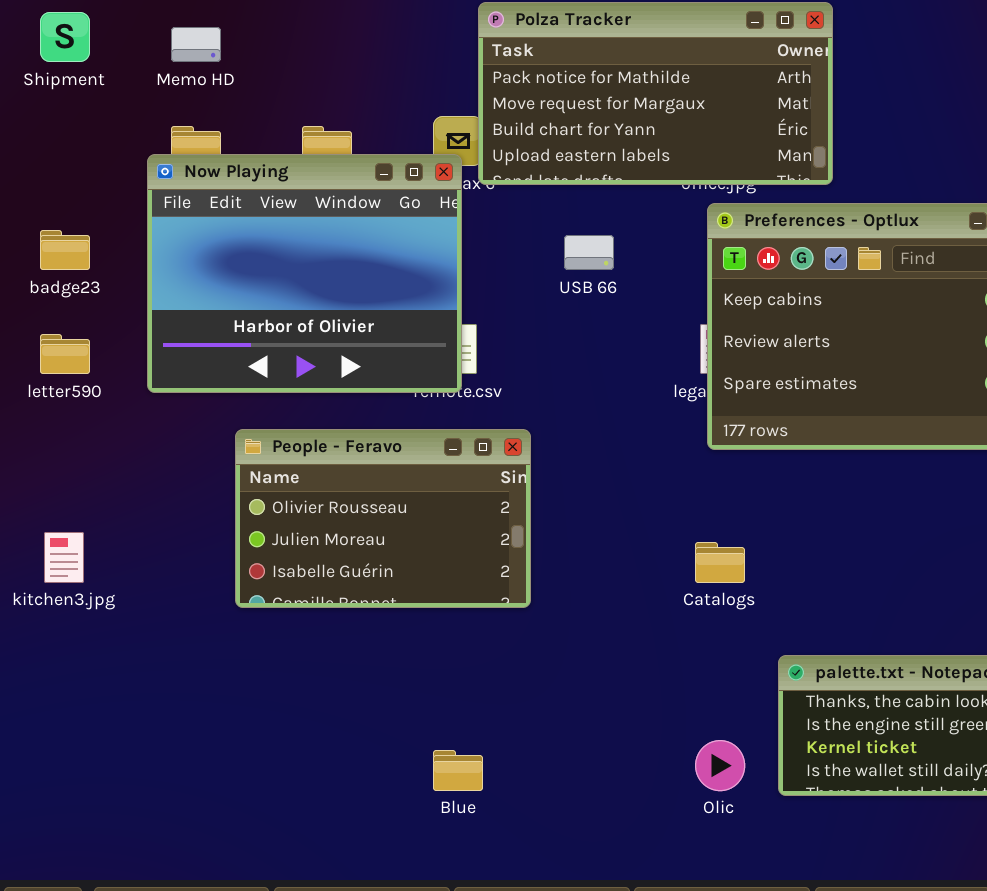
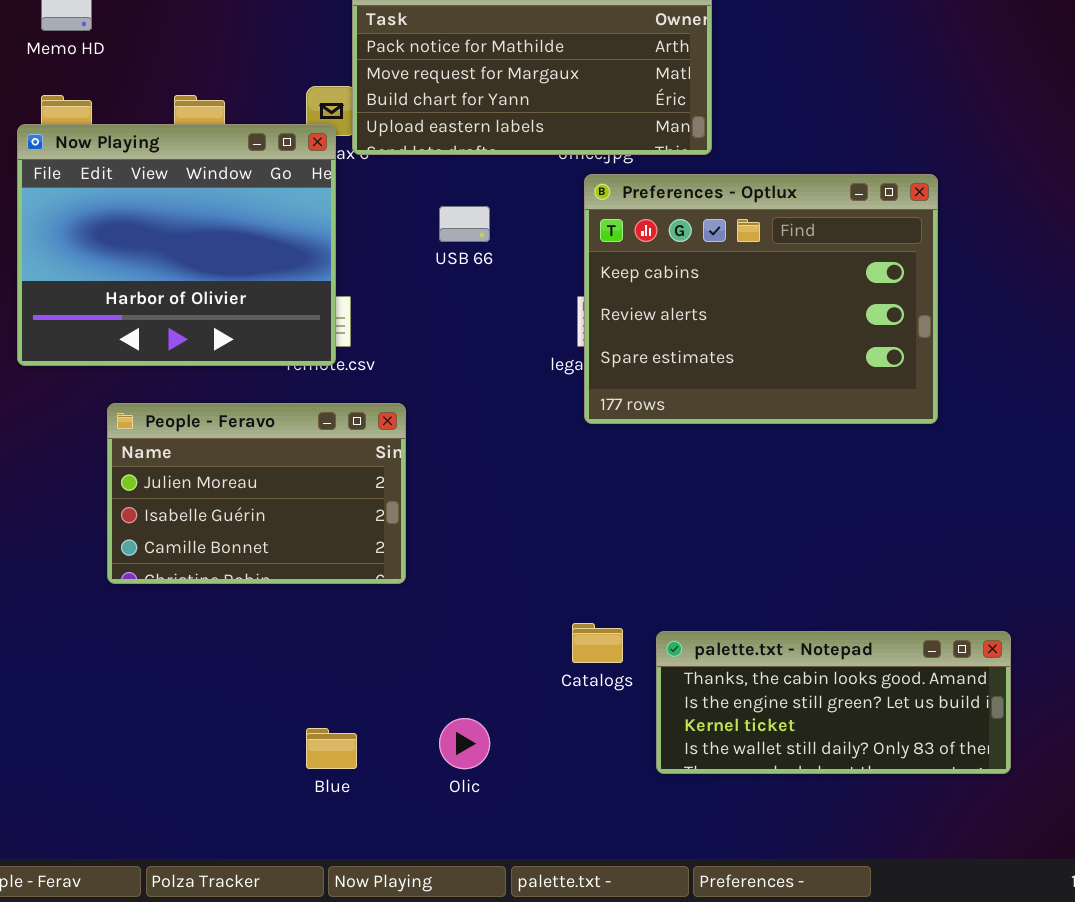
People - Feravo: [235,429,531,608] -> [107,403,406,584], scrolled down 1 row
Catalogs: [695,542,745,583] -> [572,623,623,663], moved
Olic: [695,740,745,791] -> [439,718,490,769], moved

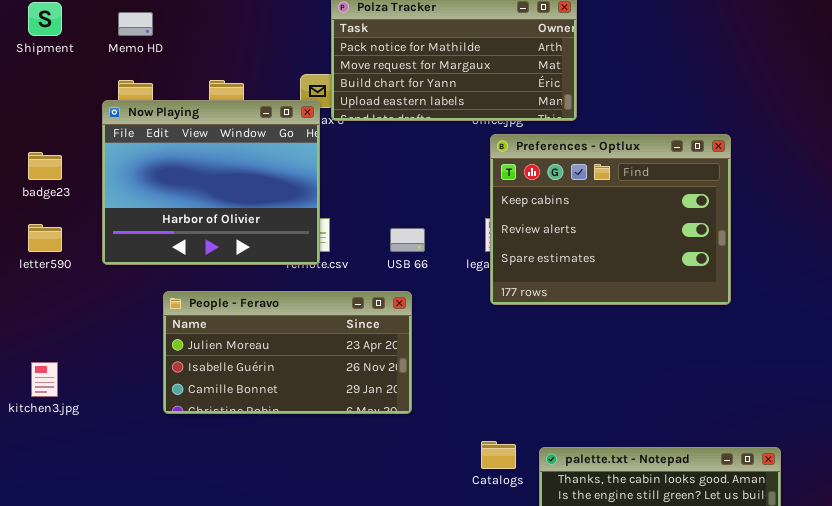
USB 66: [439,206,490,242] -> [390,228,425,252], moved
People - Feravo: [107,403,406,584] -> [163,291,412,414], resized

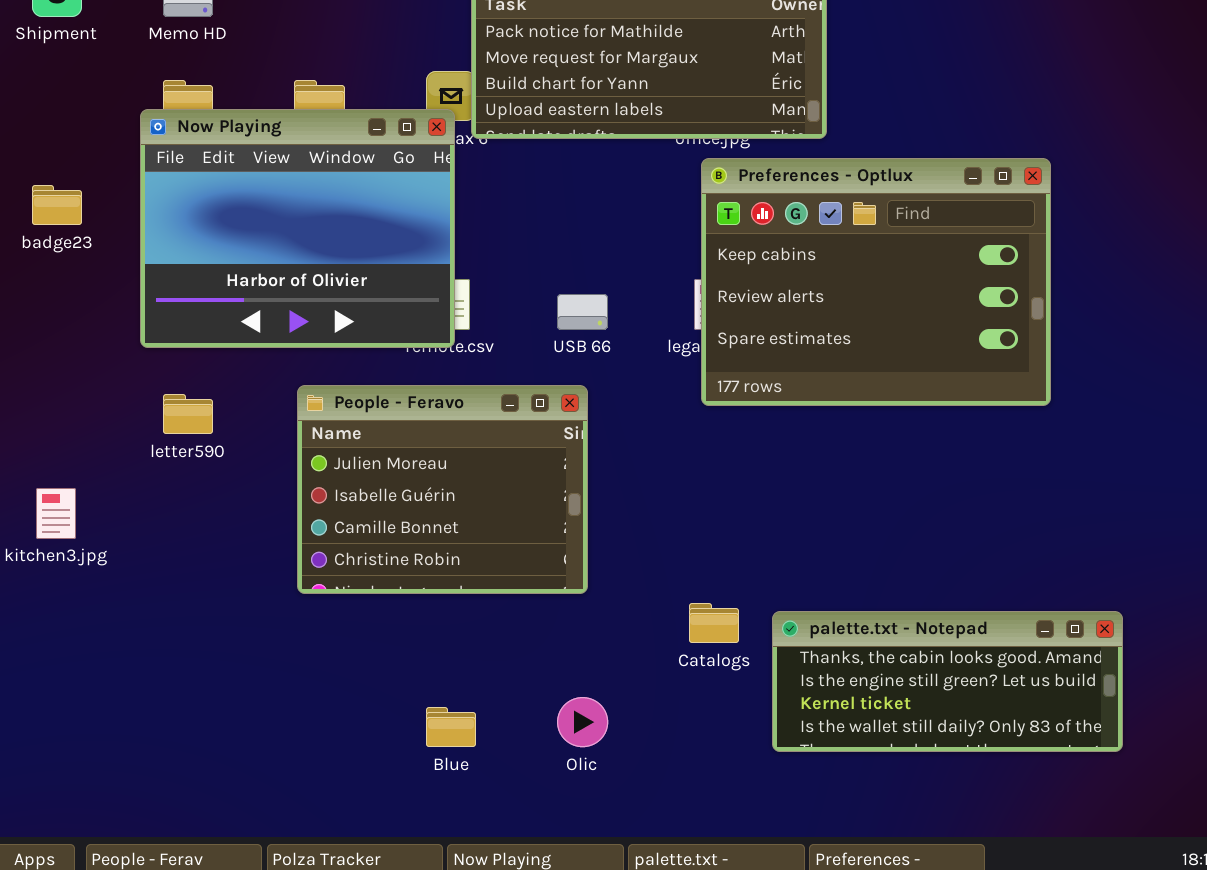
letter590: [28,224,62,252] -> [163,394,213,434], moved
People - Feravo: [163,291,412,414] -> [297,385,588,594], resized

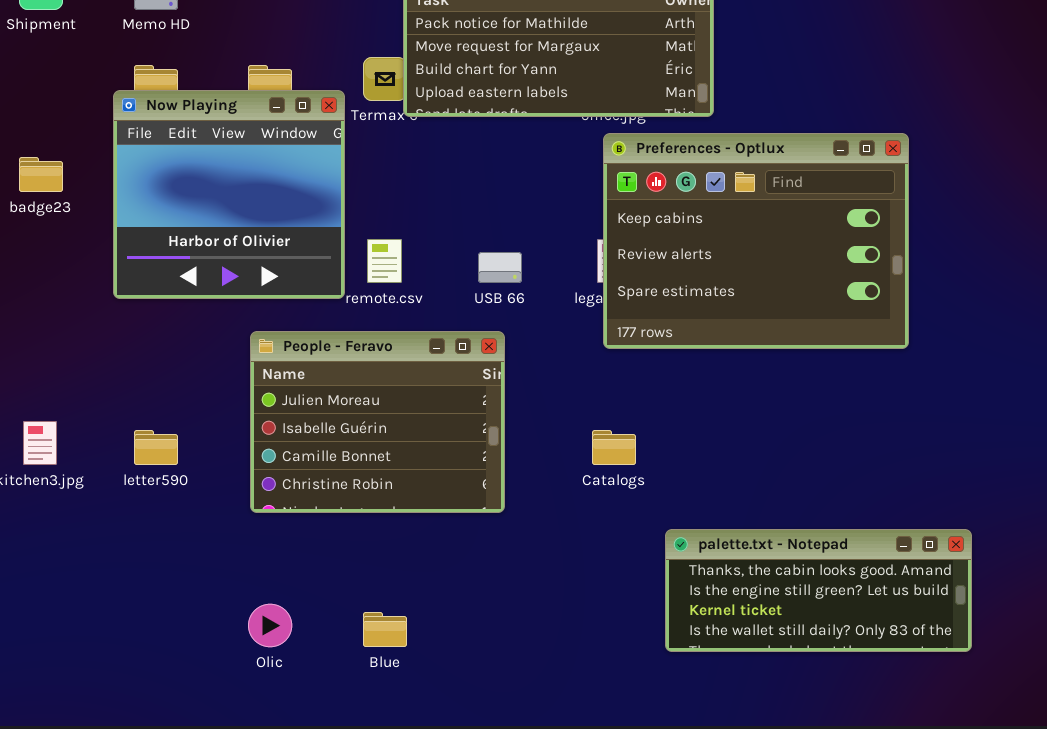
Now Playing: [140,109,455,348] -> [113,90,345,299], resized
letter590: [163,394,213,434] -> [134,430,178,465], moved
Catalogs: [689,603,739,643] -> [592,430,636,465], moved
Olic: [557,697,608,747] -> [248,604,292,647], moved

